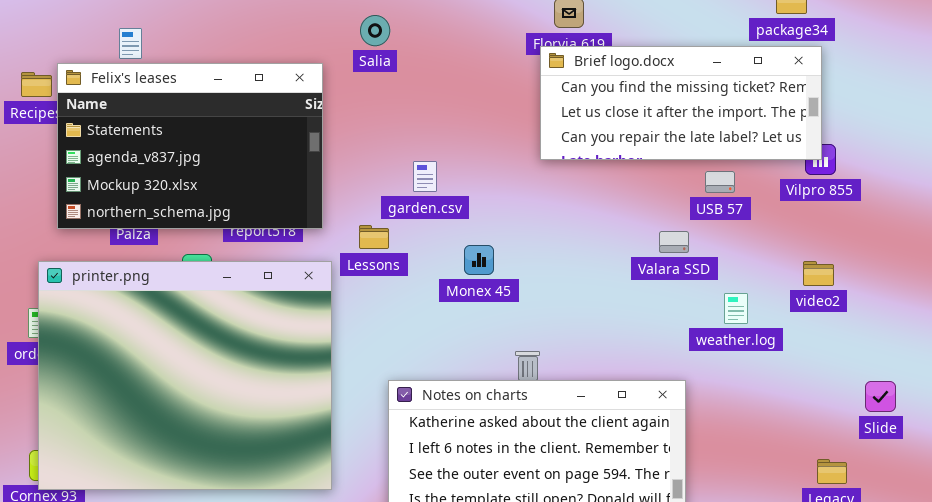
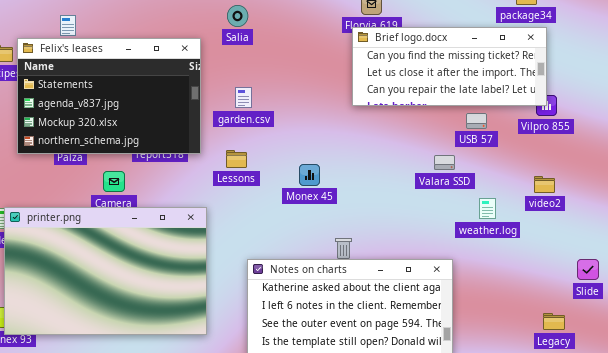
garden.csv: [413,161,437,192] -> [235,87,252,108], moved
printer.png: [38,261,332,490] -> [4,207,207,335], resized

